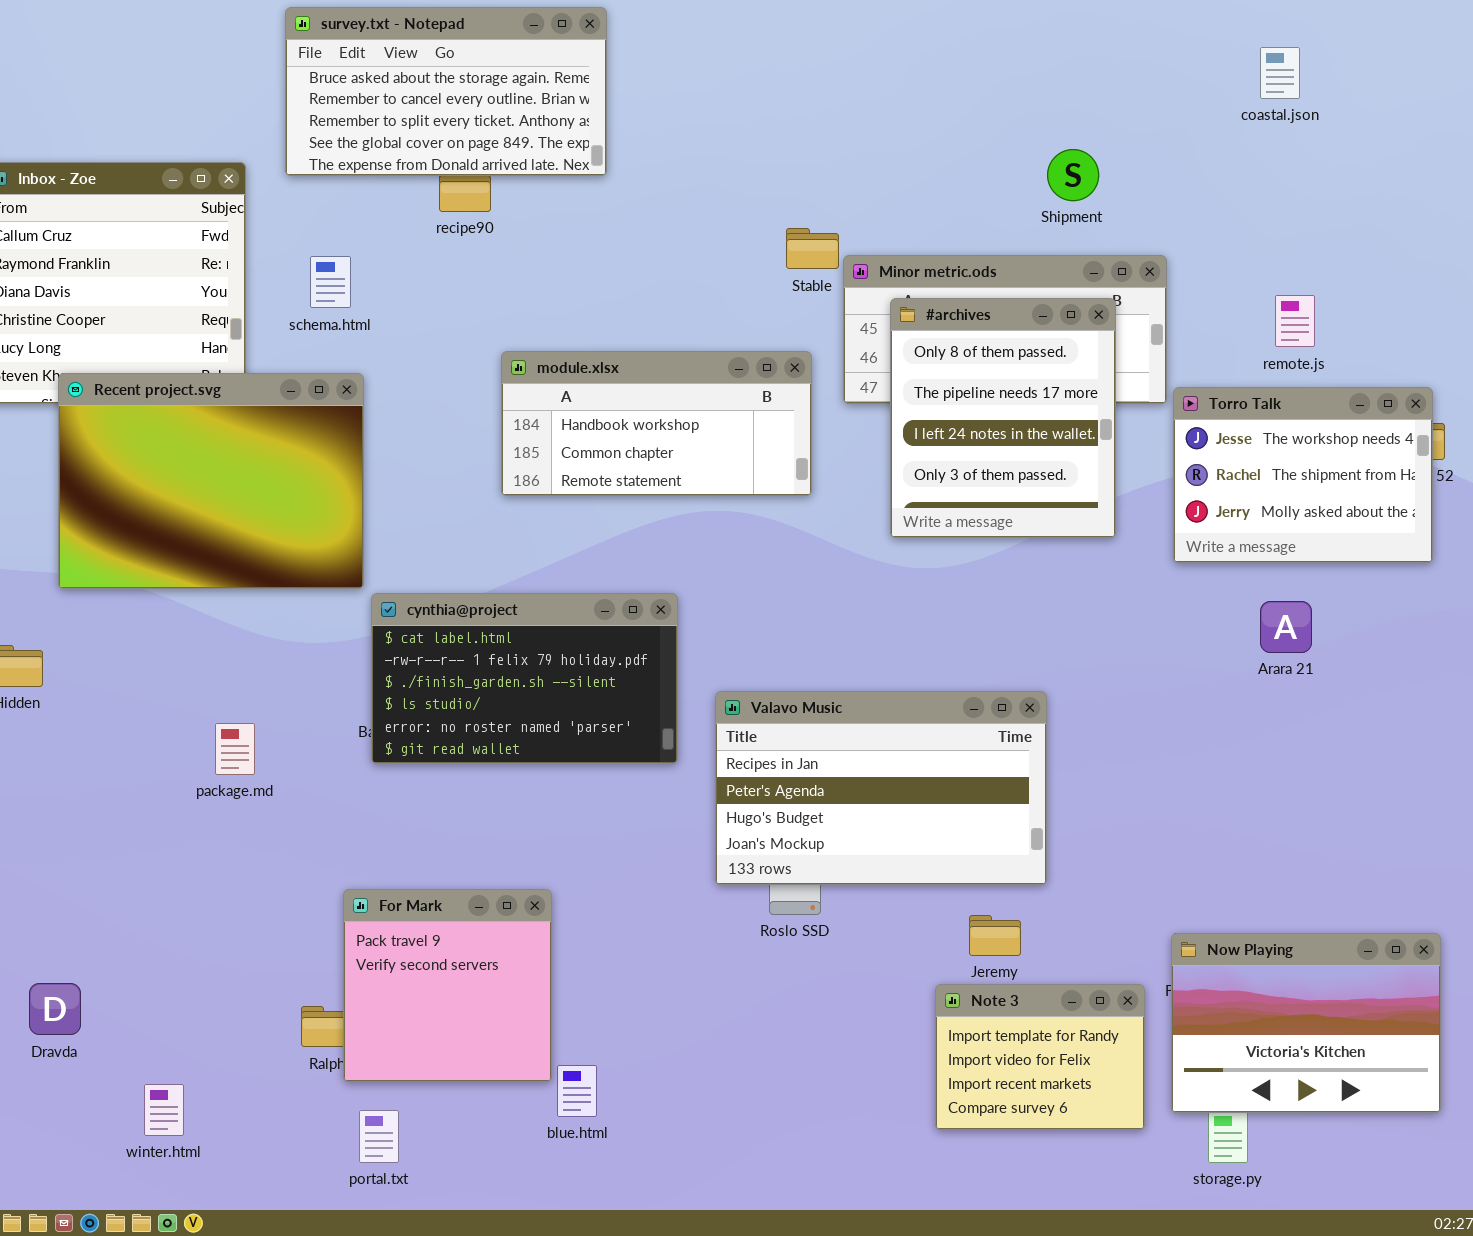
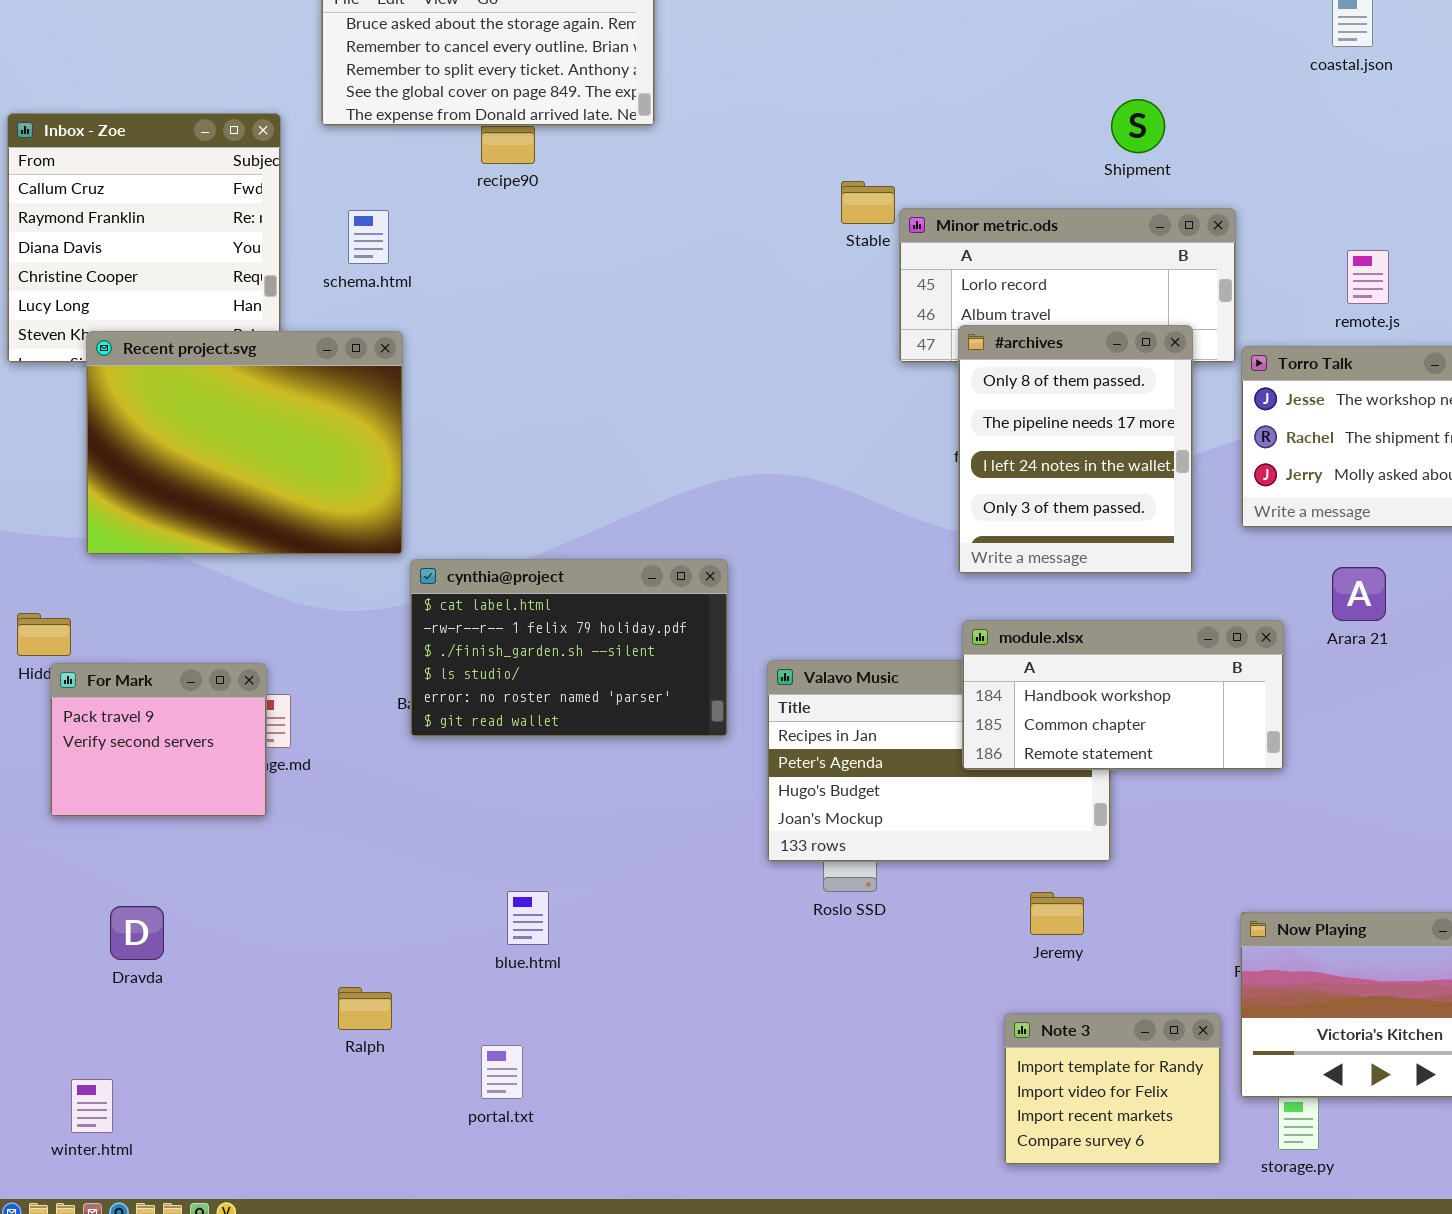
#archives: [890,298,1116,538] -> [958,325,1193,574], moved
module.xlsx: [501,351,812,496] -> [962,620,1284,770], moved
For Mark: [343,889,552,1082] -> [50,663,267,817], moved, resized
Dravda: [29,983,81,1035] -> [110,906,164,960], moved
Note 3: [935,984,1145,1130] -> [1004,1013,1221,1165], moved
blue.html: [557,1065,597,1117] -> [507,891,549,945], moved
winter.html: [144,1084,184,1136] -> [71,1079,113,1133], moved
portal.txt: [359,1110,399,1163] -> [481,1045,523,1099], moved

